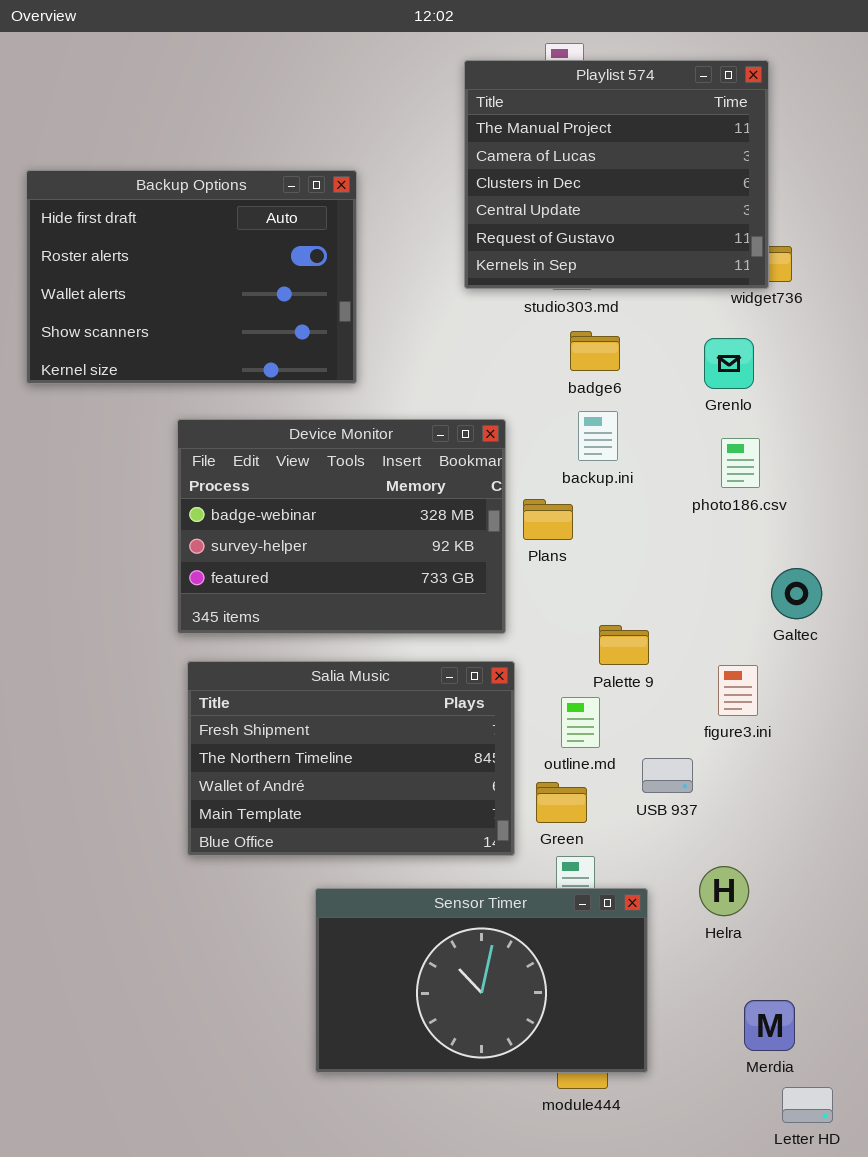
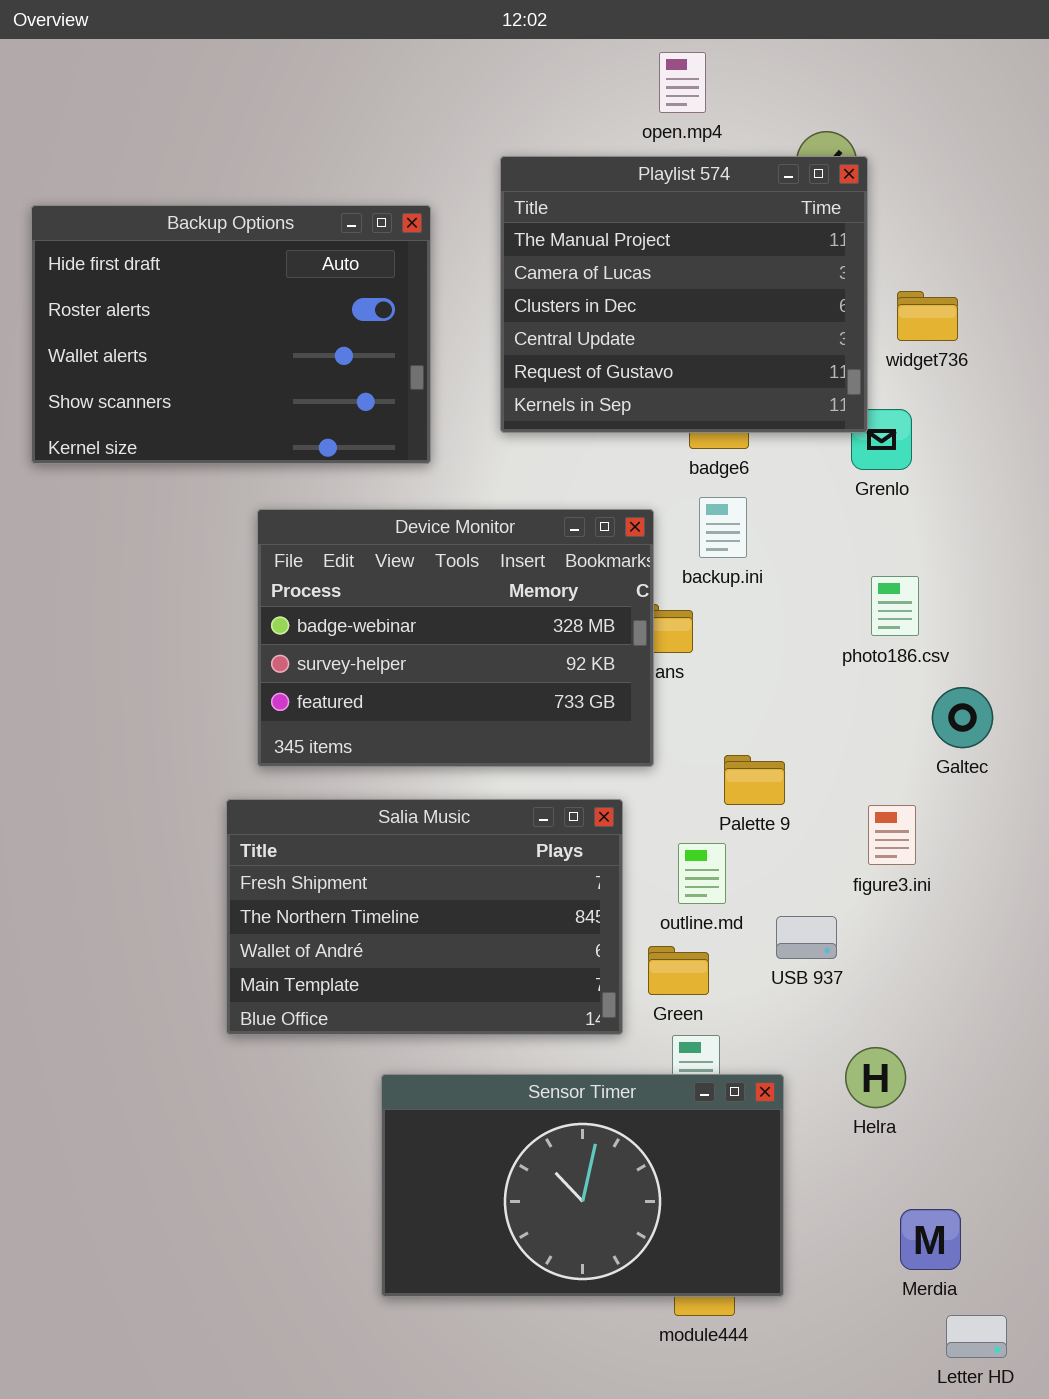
Playlist 574: [464,60,769,289] -> [500,156,868,433], moved
Device Monitor: [177,419,506,634] -> [257,509,654,767], moved
photo186.csv: [721,438,760,488] -> [871,576,919,636], moved

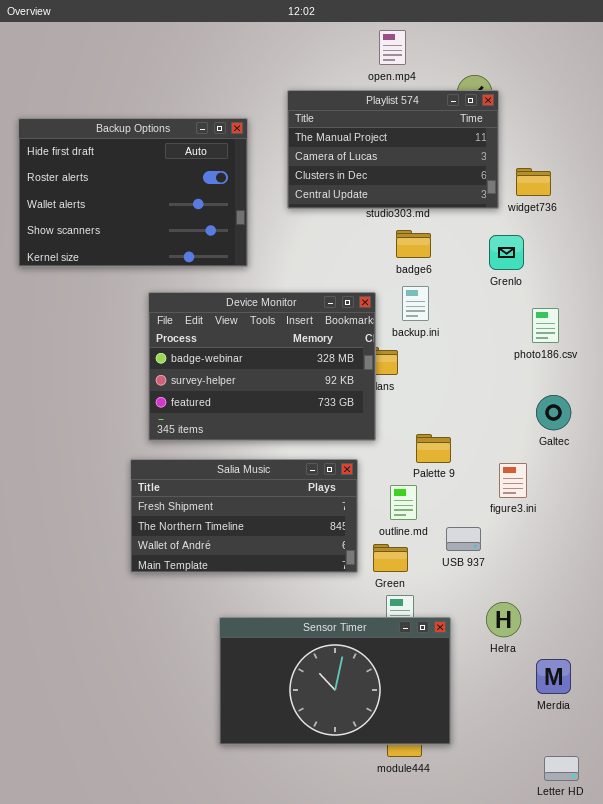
Playlist 574: [500,156,868,433] -> [287,90,499,209], resized
photo186.csv: [871,576,919,636] -> [532,308,559,343], moved
Salia Music: [226,799,623,1035] -> [130,459,358,573], resized
Merdia: [900,1209,961,1270] -> [536,659,571,694], moved

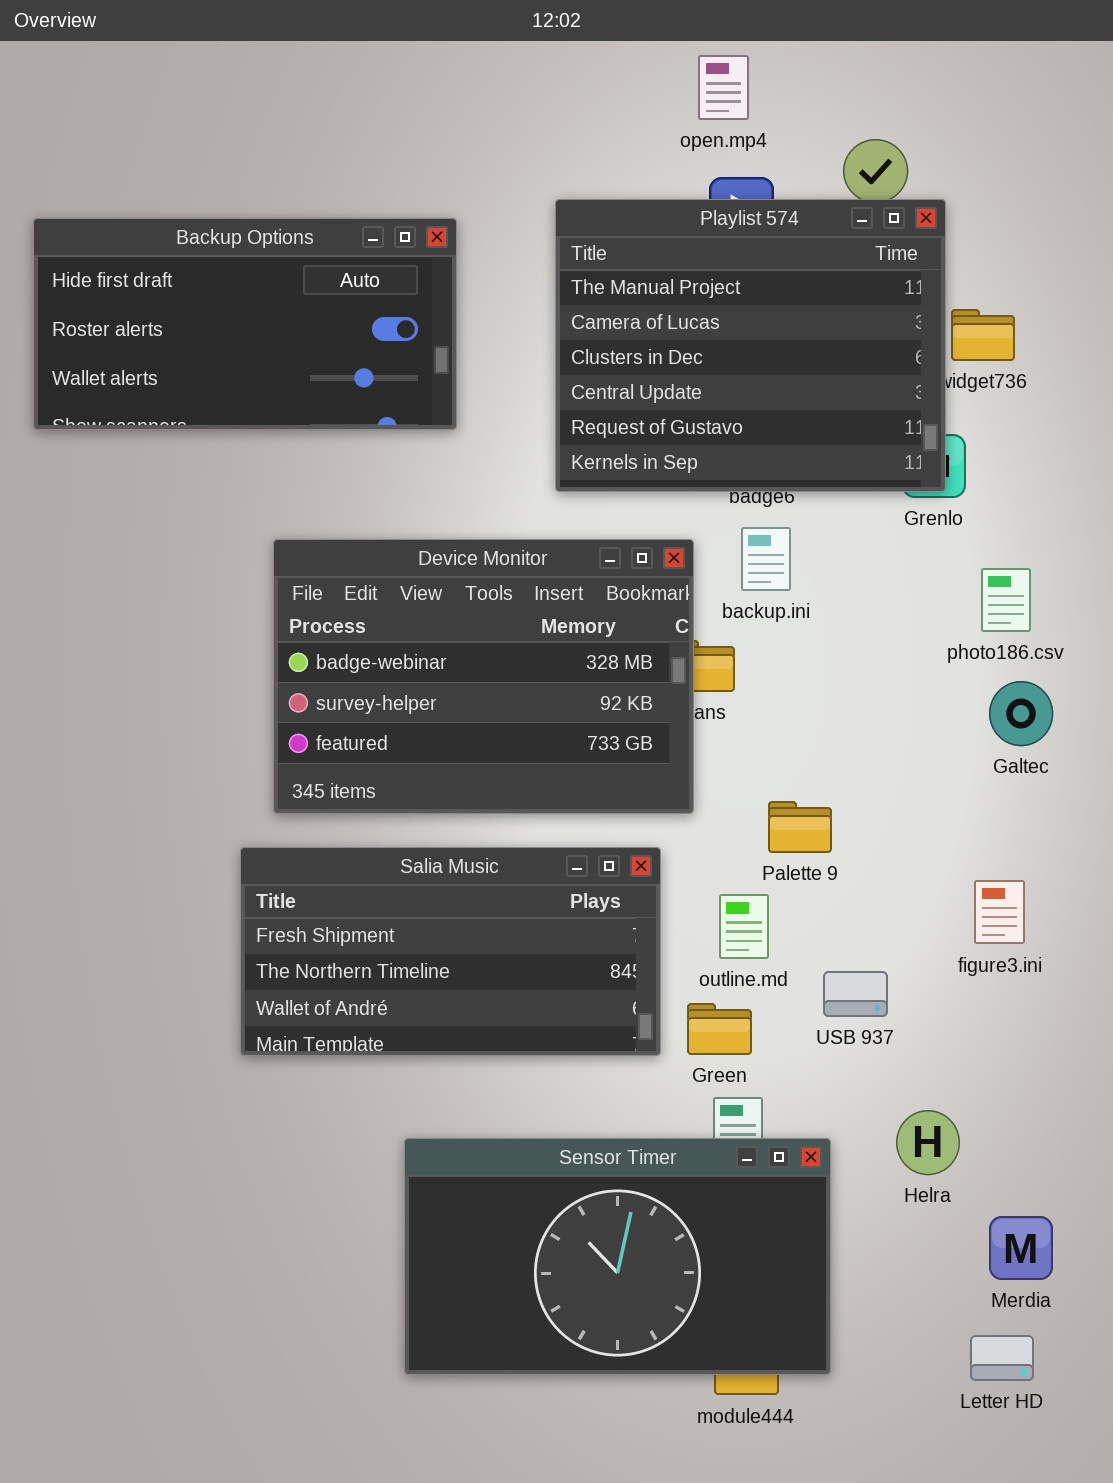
Playlist 574: [287,90,499,209] -> [555,199,946,492], moved, resized
Backup Options: [18,118,248,267] -> [33,218,457,430], resized
Galtec: [536,395,571,430] -> [989,681,1053,746], moved
figure3.ini: [499,463,527,498] -> [974,880,1025,944], moved
Letter HD: [544,756,579,781] -> [970,1335,1034,1381], moved

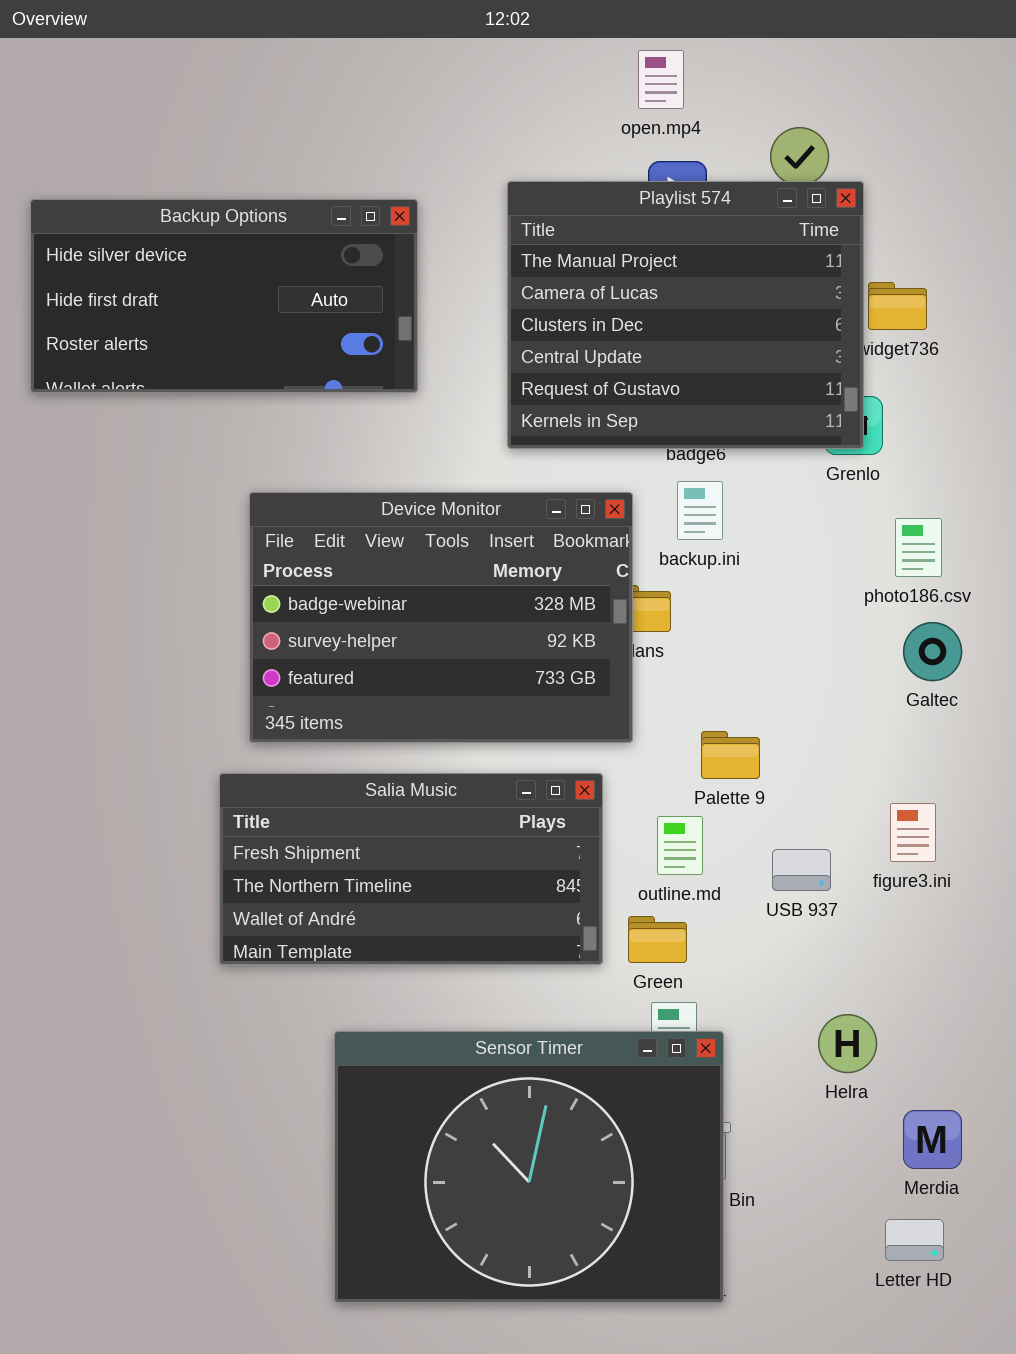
Backup Options: [33,218,457,430] -> [30,199,418,393], scrolled up 1 row
USB 937: [823,971,888,1017] -> [772,849,831,891], moved
Sensor Timer: [404,1138,831,1375] -> [334,1031,724,1303], moved, resized

